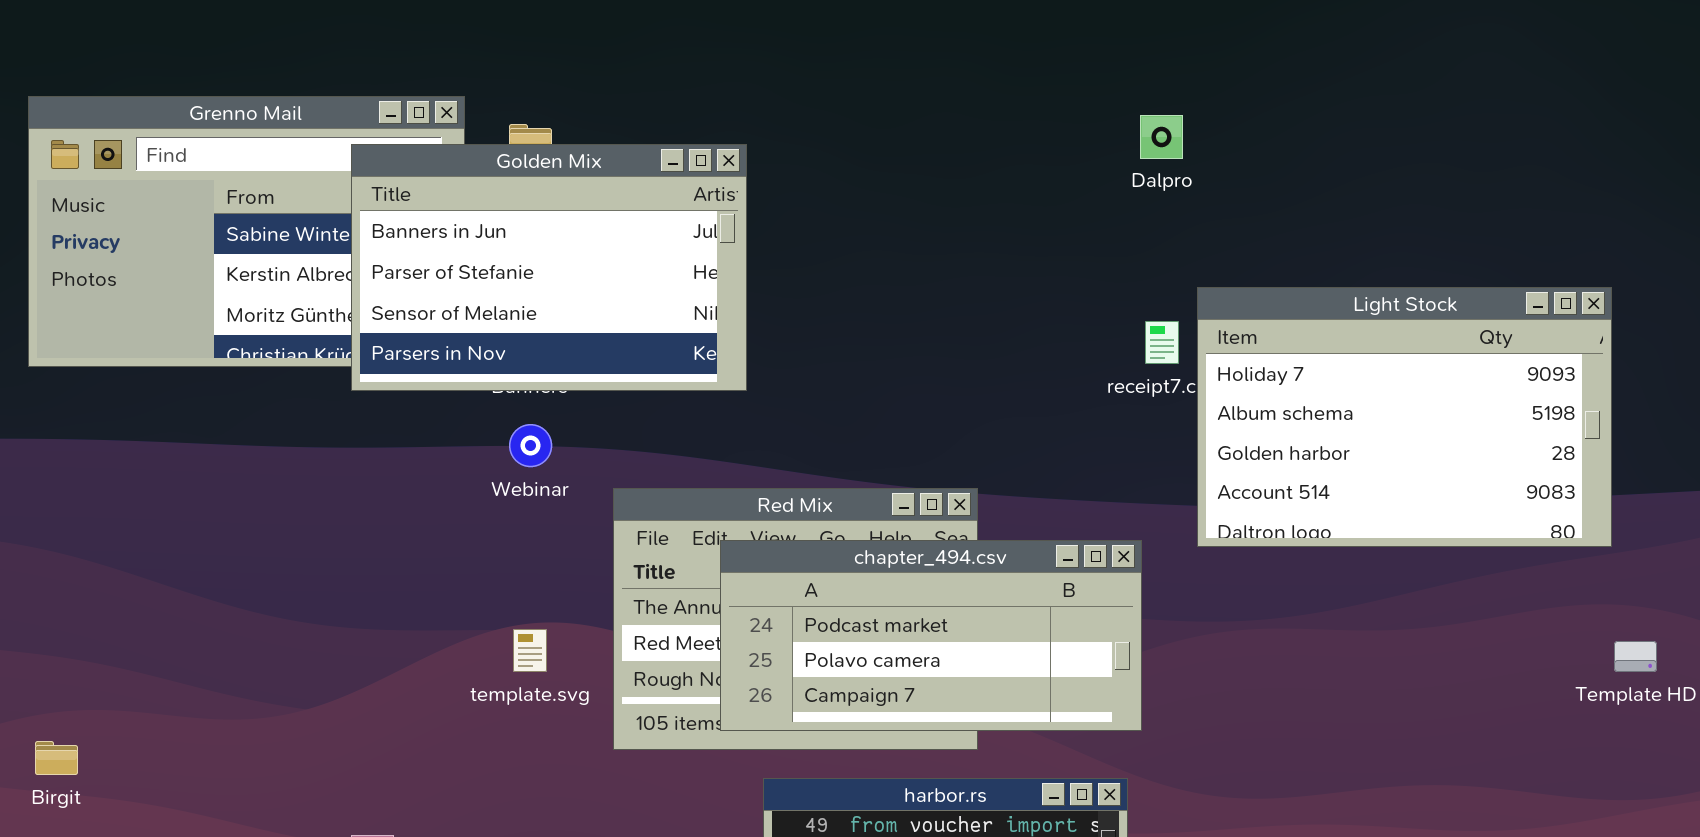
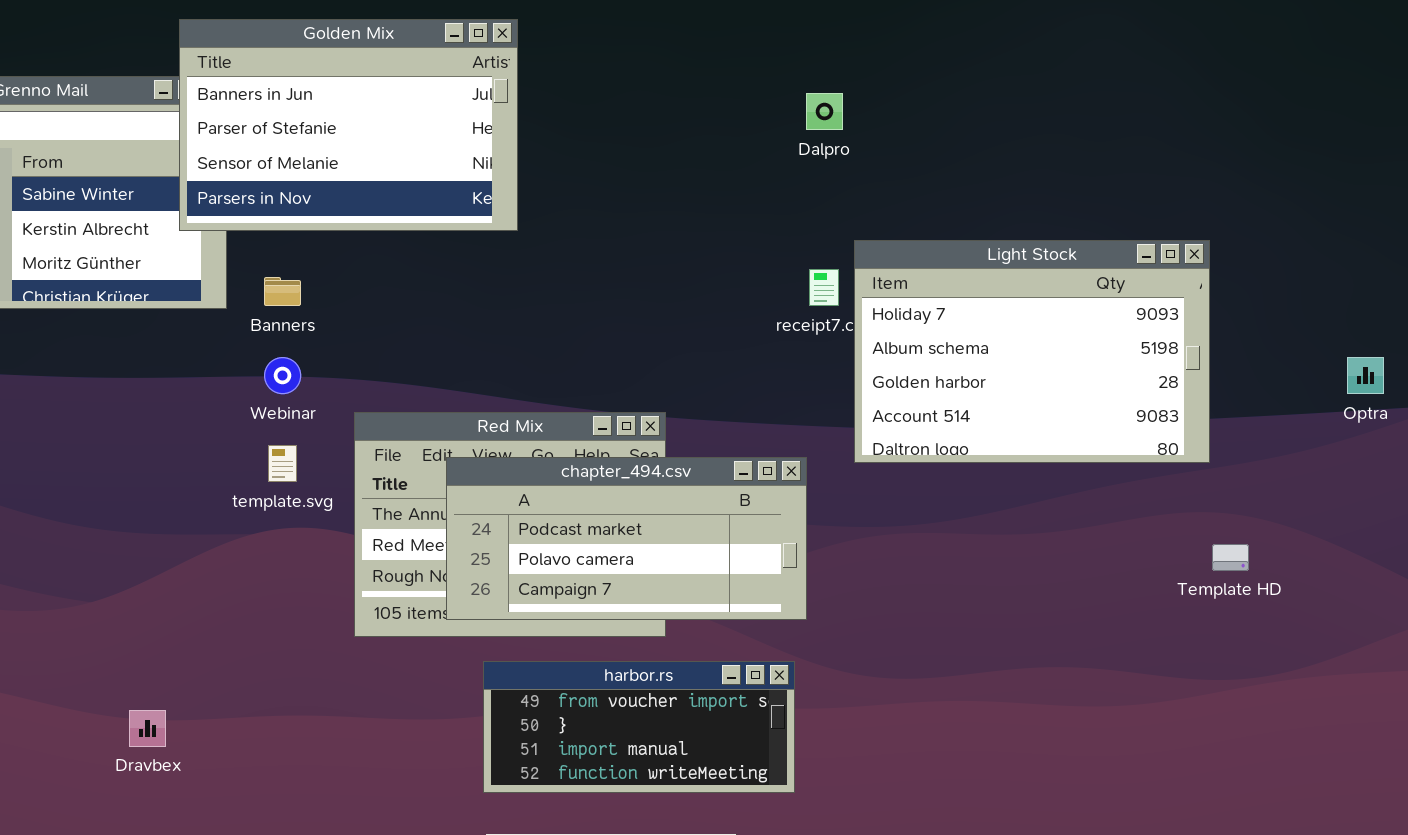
Golden Mix: [351,144,747,391] -> [179,19,518,231], moved
template.svg: [513,629,547,672] -> [268,445,297,482], moved

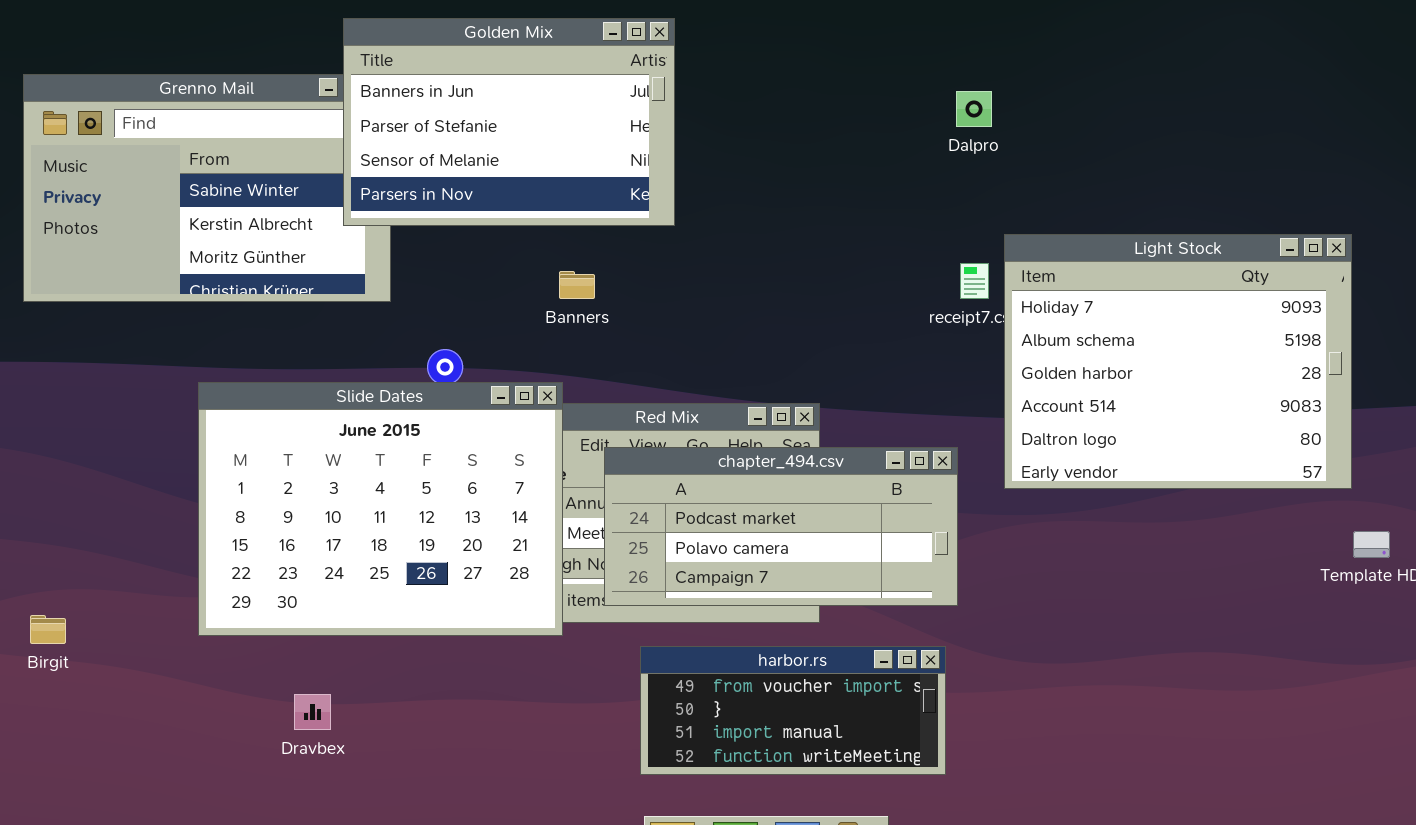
Light Stock: [854,240,1210,463] -> [1004,234,1352,489], resized
Banners: [264,277,301,306] -> [559,271,595,299], moved
Slide Dates: none -> [198,382,563,636], opened

